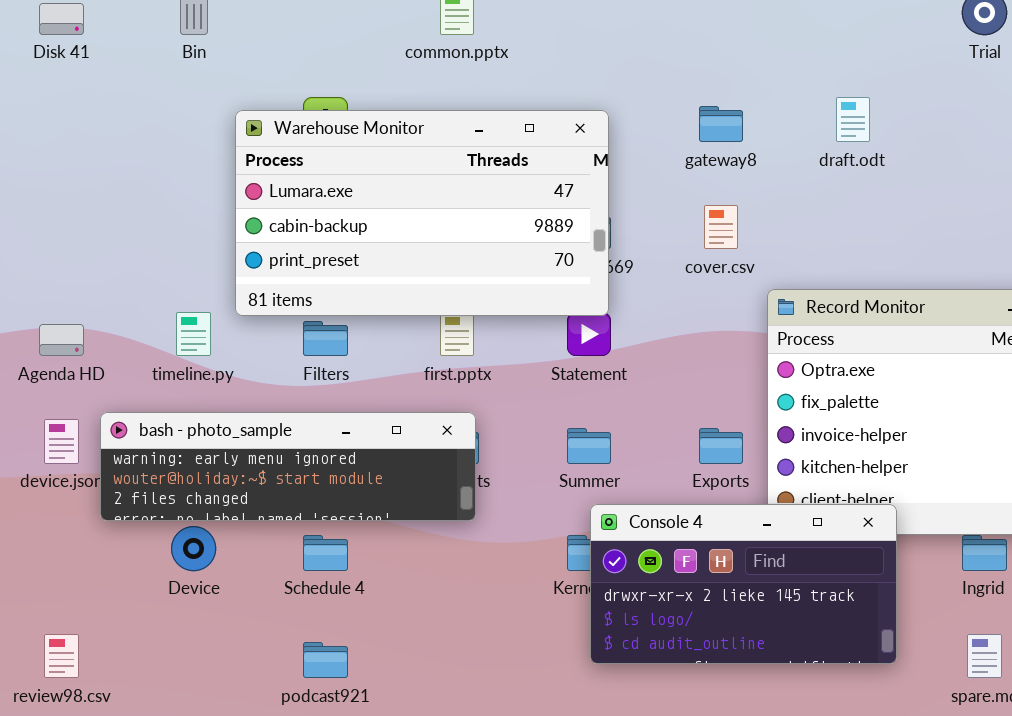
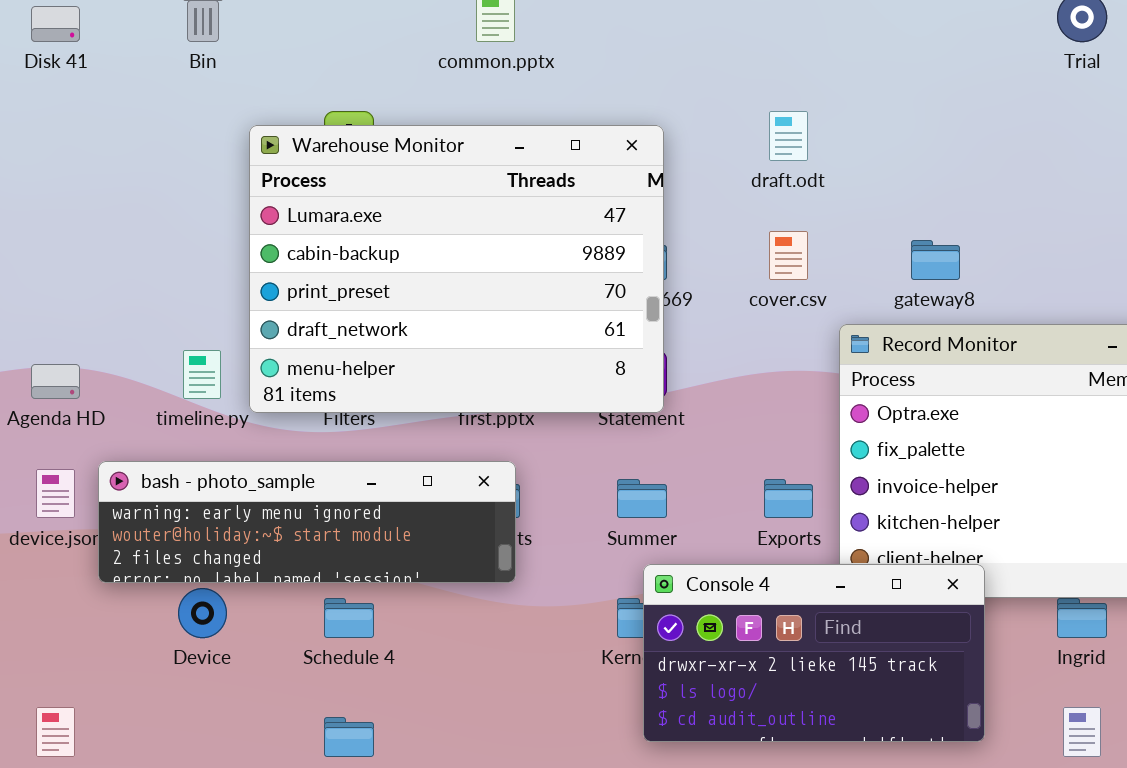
draft.odt: [836,97,870,142] -> [769,111,808,161], moved
gateway8: [699,106,743,142] -> [911,240,960,280], moved
Warehouse Monitor: [235,110,609,316] -> [249,125,664,413], resized

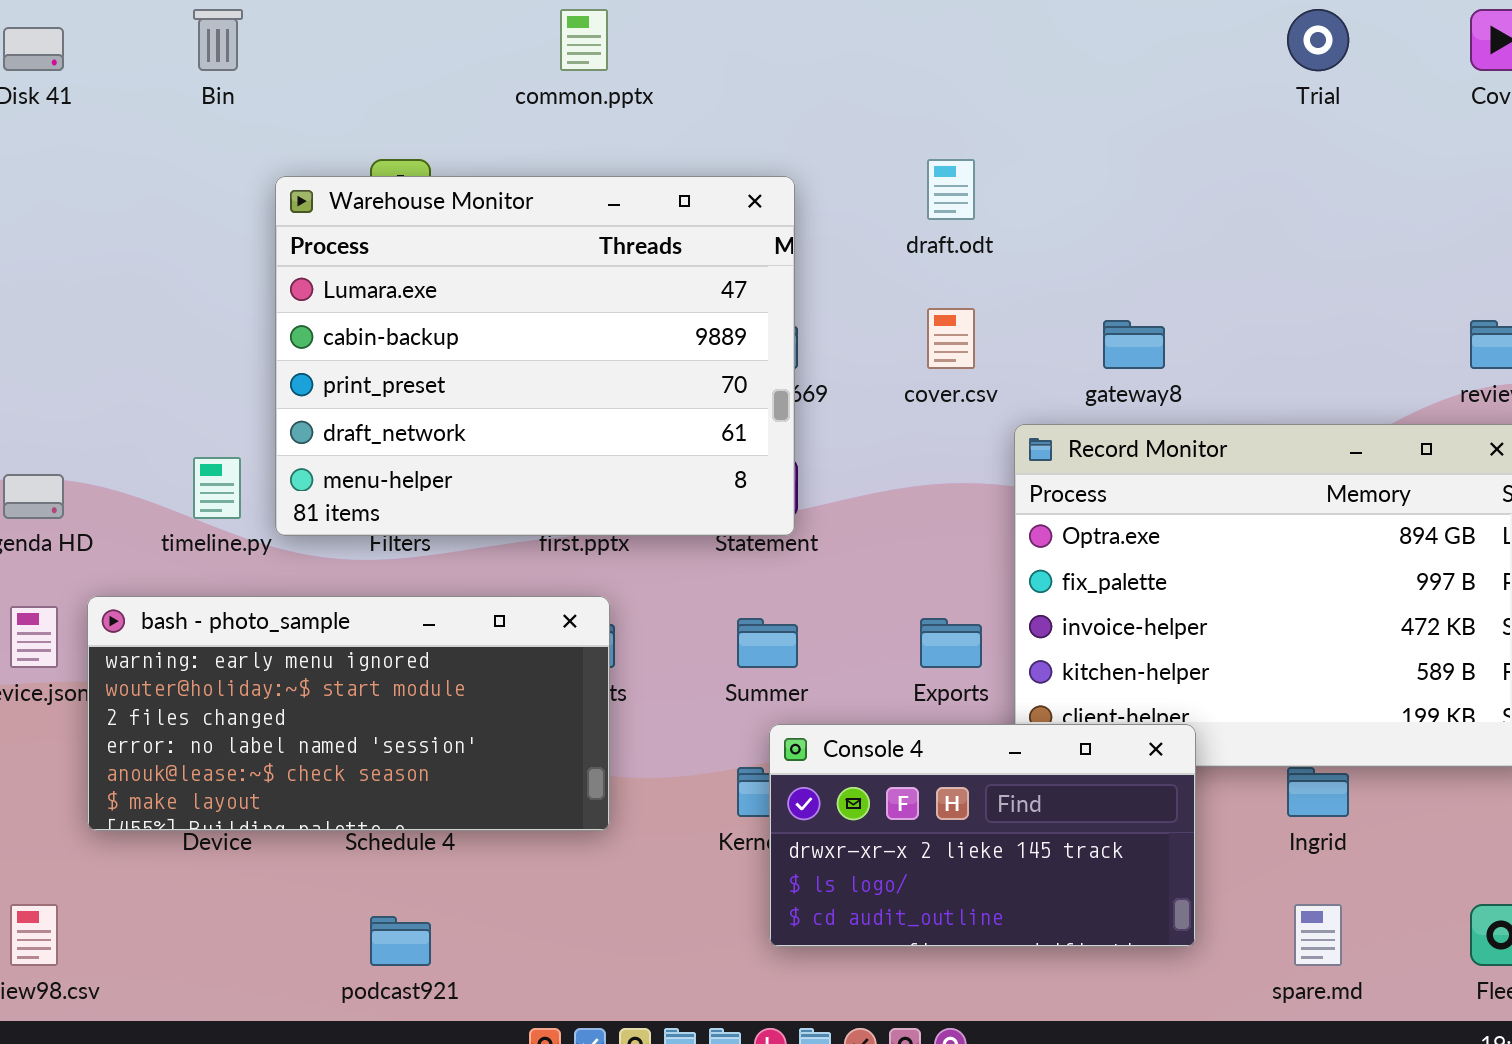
bash - photo_sample: [98,461,516,583] -> [87,596,610,831], resized

